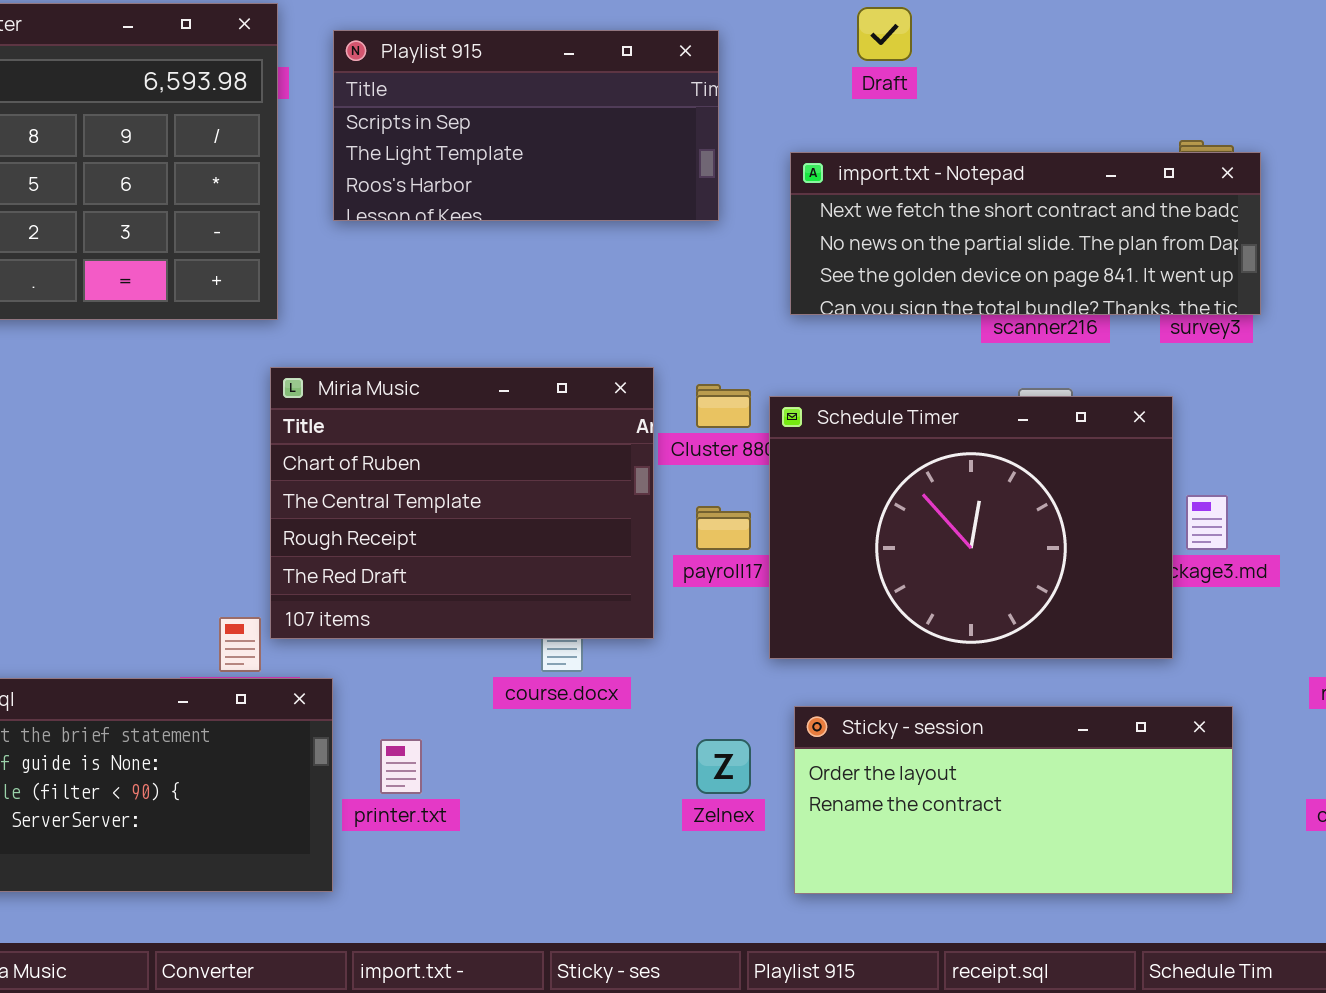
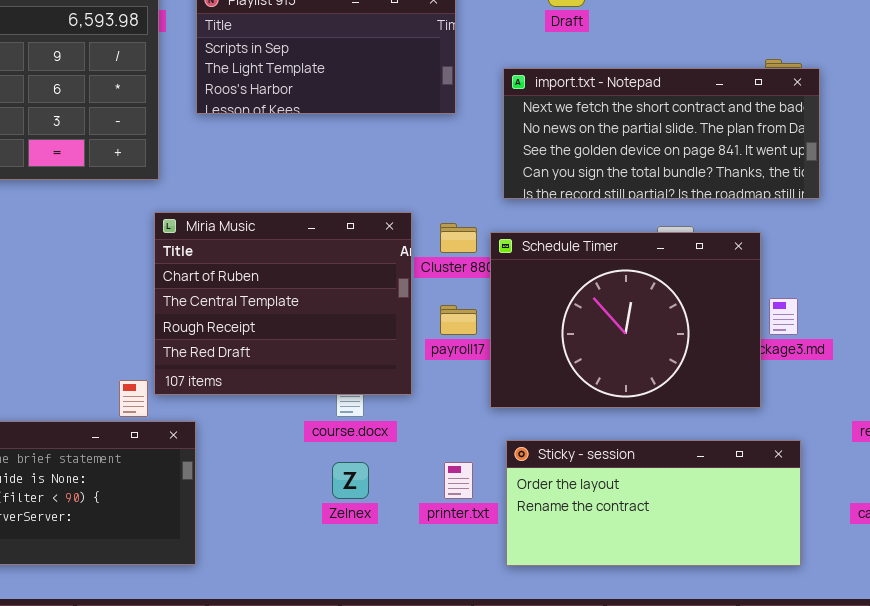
import.txt - Notepad: [790,152,1261,315] -> [503,68,820,199], resized
printer.txt: [380,739,422,794] -> [444,462,473,499], moved
Zelnex: [696,739,751,794] -> [332,462,369,499], moved

